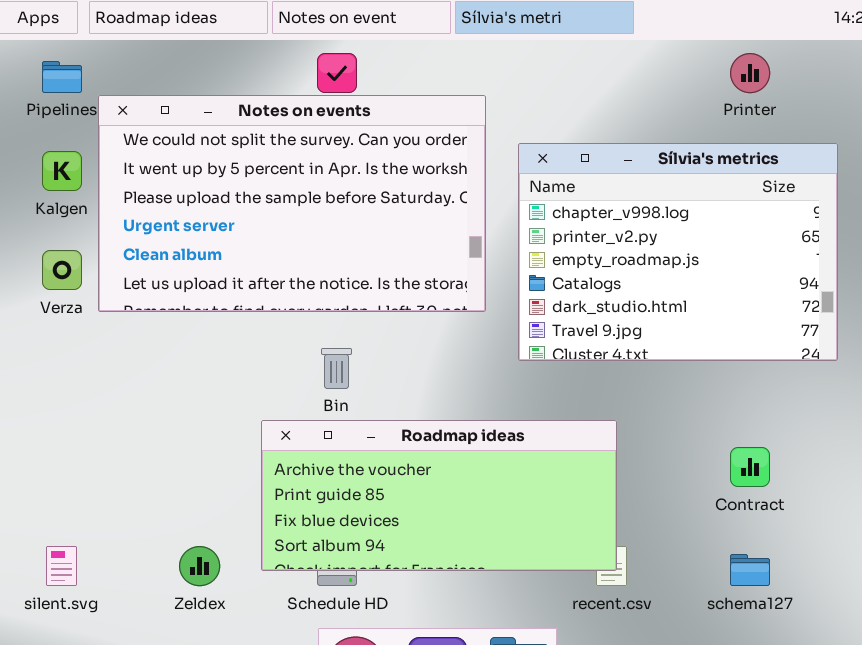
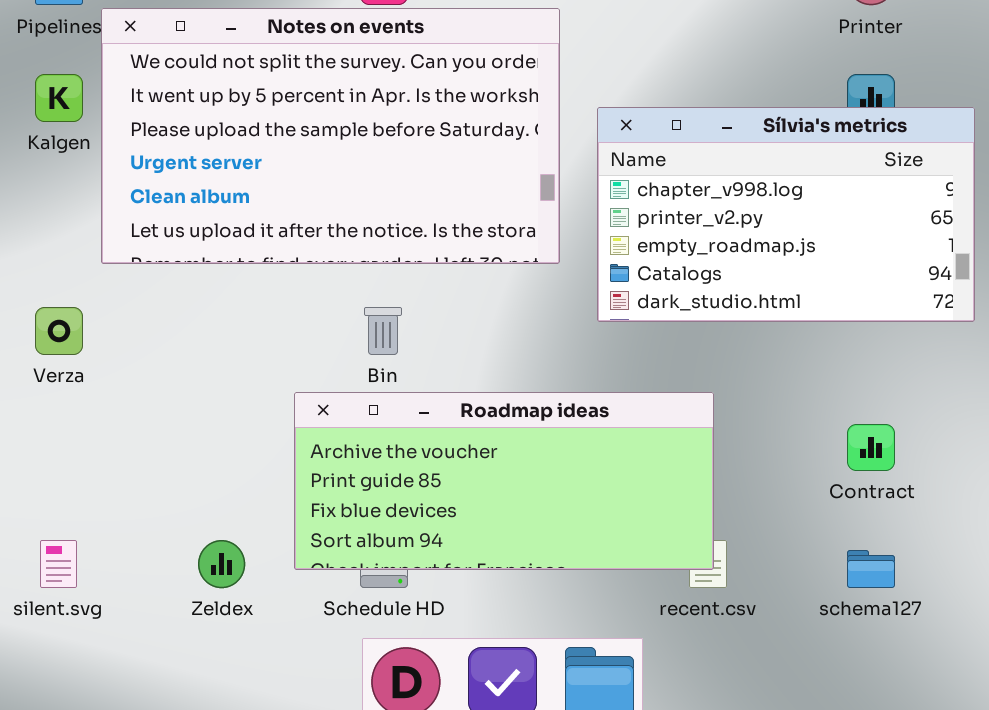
Sílvia's metrics: [518,143,838,361] -> [597,107,975,322], resized
Verza: [42,250,82,290] -> [35,307,83,355], moved

